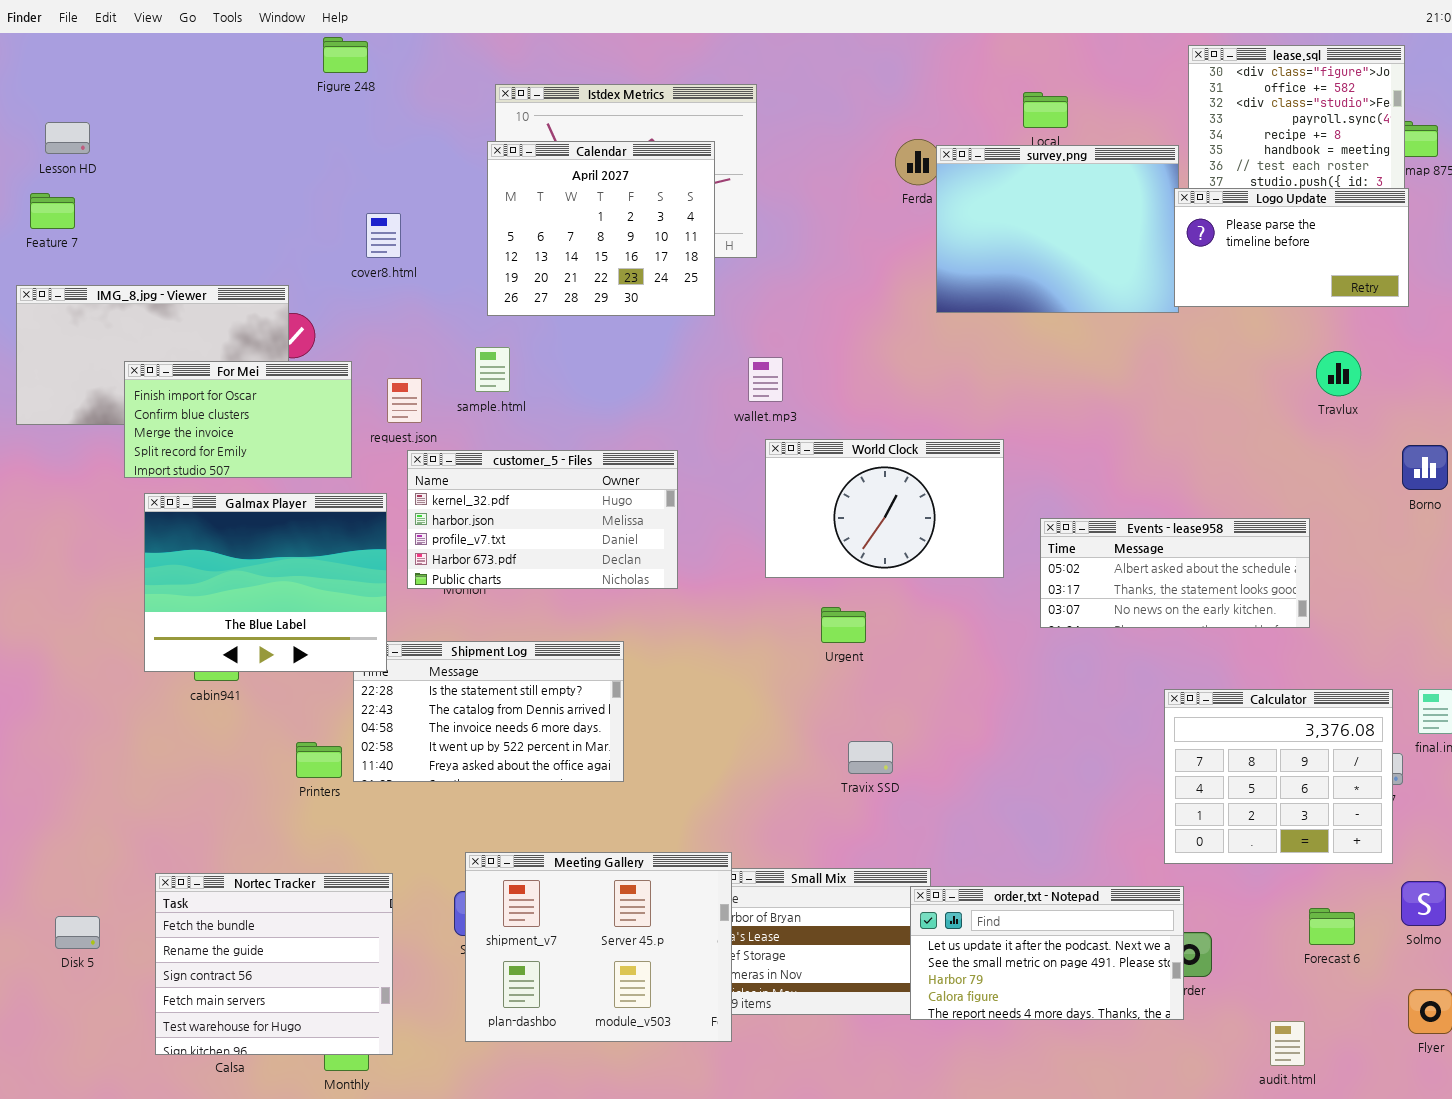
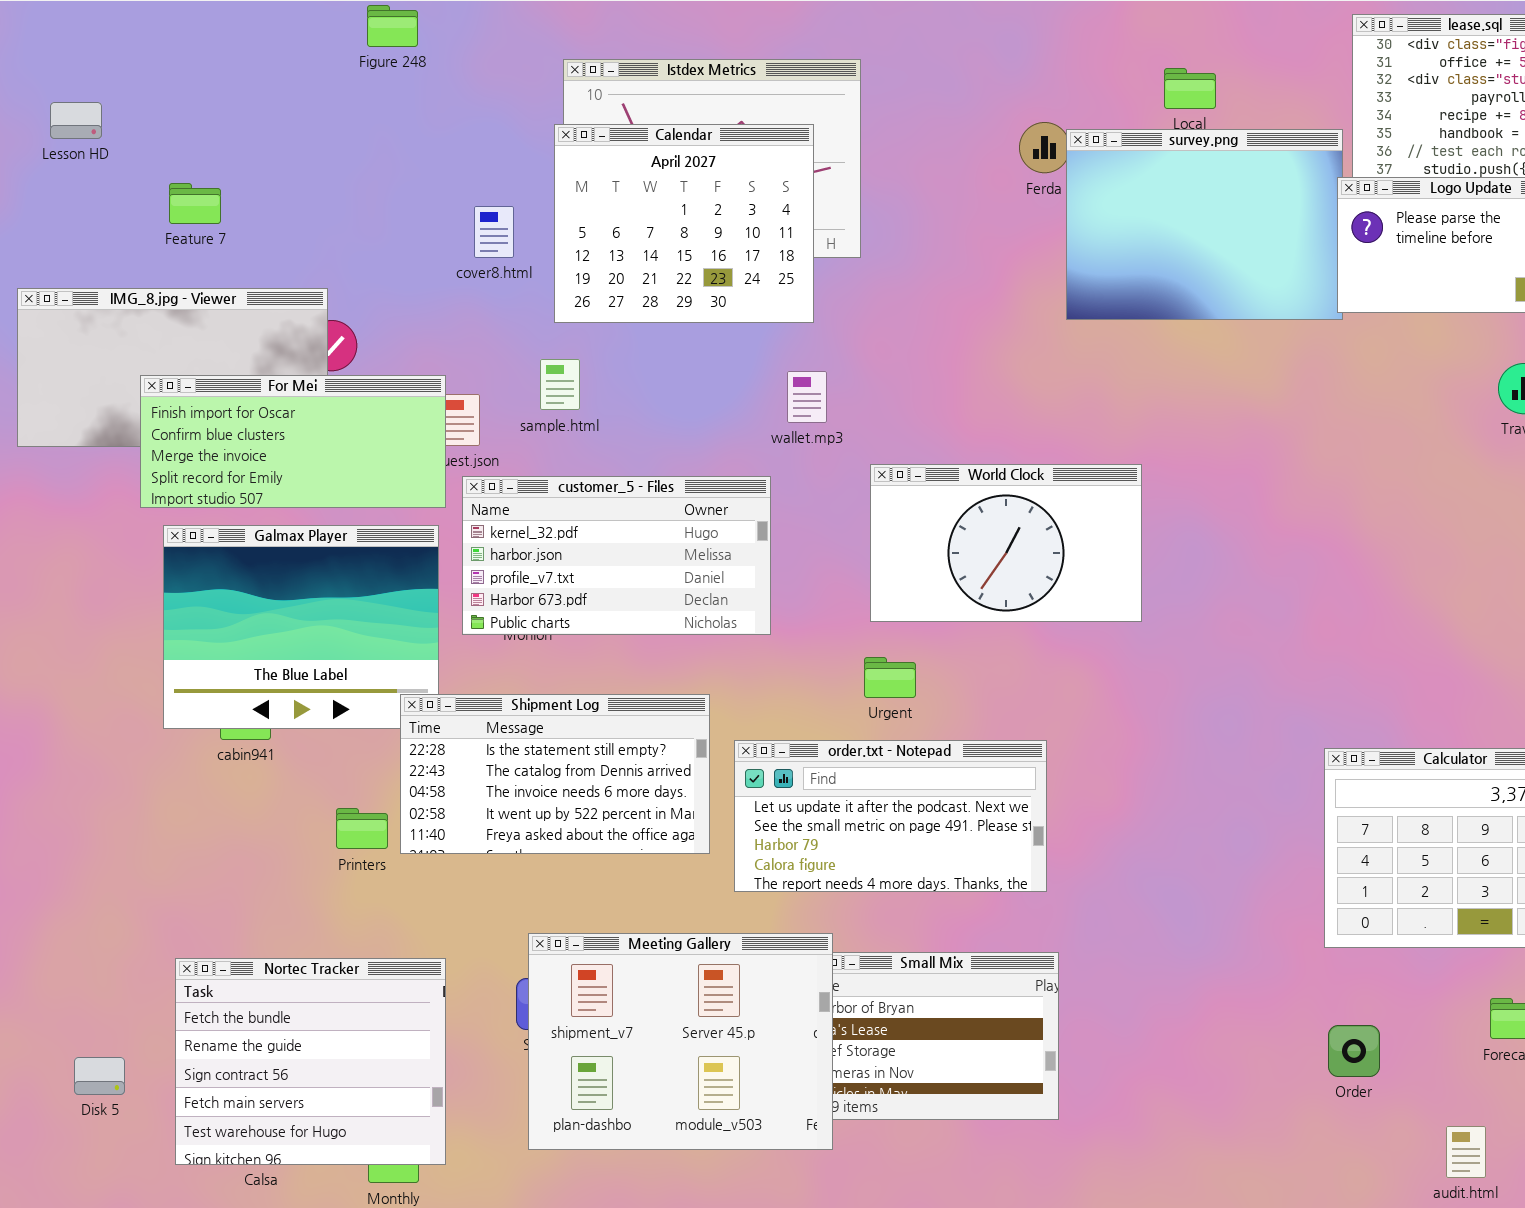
Feature 7: [30,193,75,229] -> [169,183,221,224], moved
cover8.html: [366,213,401,258] -> [474,206,514,258], moved
wallet.mp3: [748,357,783,402] -> [787,371,827,423], moved
For Mei: [124,361,352,478] -> [140,375,446,508], resized
Events - lease958: [1040,518,1310,628] -> none, closed
Urgent: [821,607,866,643] -> [864,657,916,698], moved
Shipment Log: [353,641,624,782] -> [400,694,710,854], raised
order.txt - Notepad: [910,886,1184,1020] -> [734,740,1047,892], moved
Disk 5: [55,916,100,949] -> [74,1057,125,1095], moved

